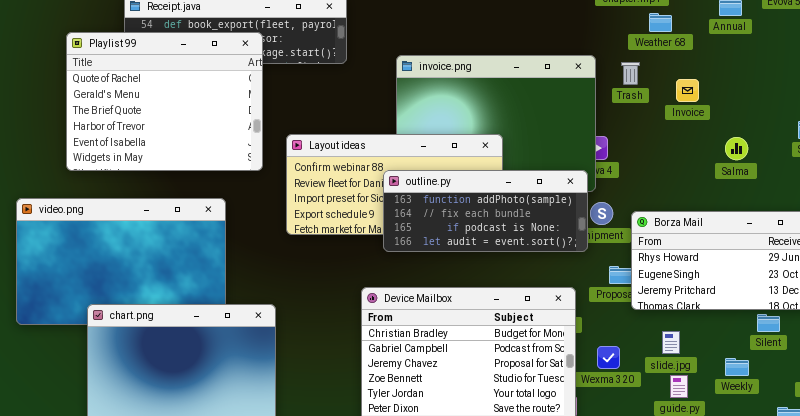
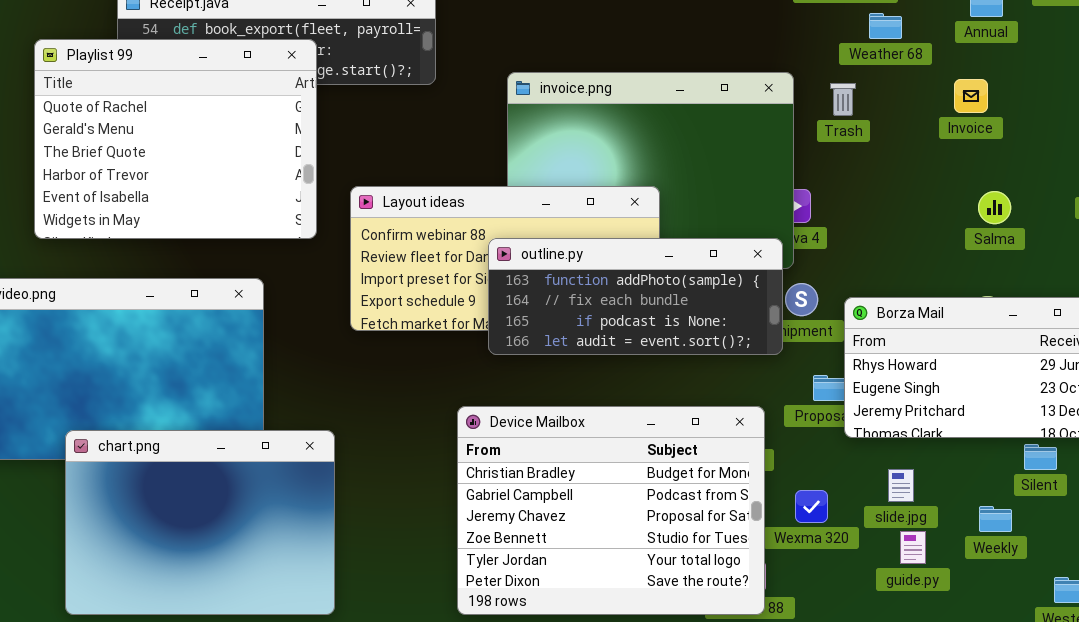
Invoice: [676,79,699,102] -> [954,79,988,113], moved

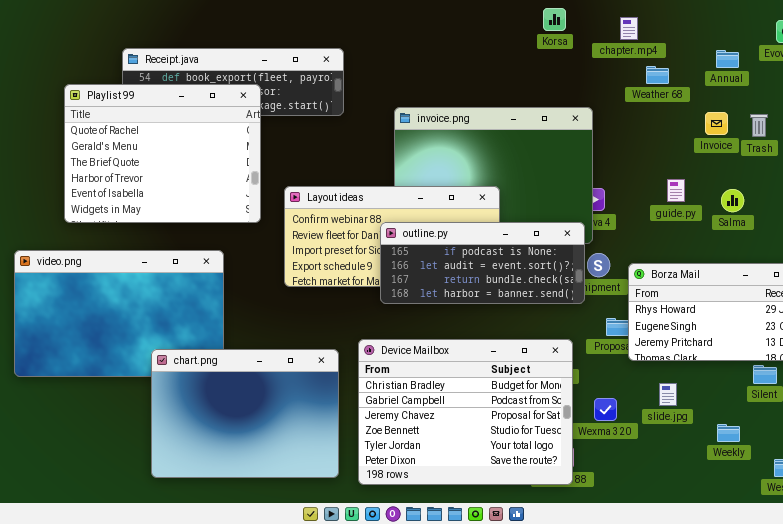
Trash: [830,83,856,116] -> [750,114,768,137], moved
outline.py: [488,238,783,355] -> [380,222,585,304], scrolled down 2 rows
chart.png: [65,430,335,615] -> [151,349,339,478], moved
Weekly: [979,506,1012,532] -> [717,424,740,442], moved
guide.py: [900,531,926,564] -> [667,179,685,202], moved

